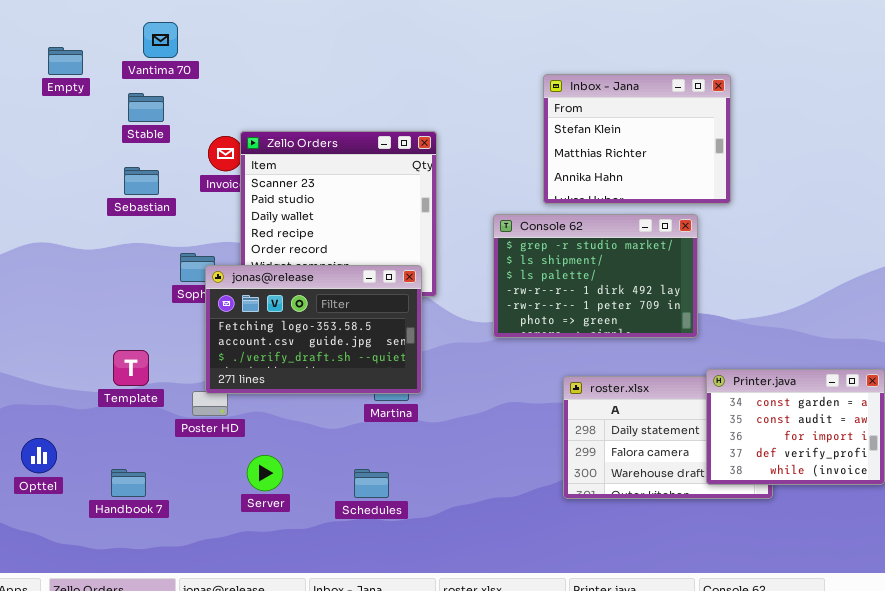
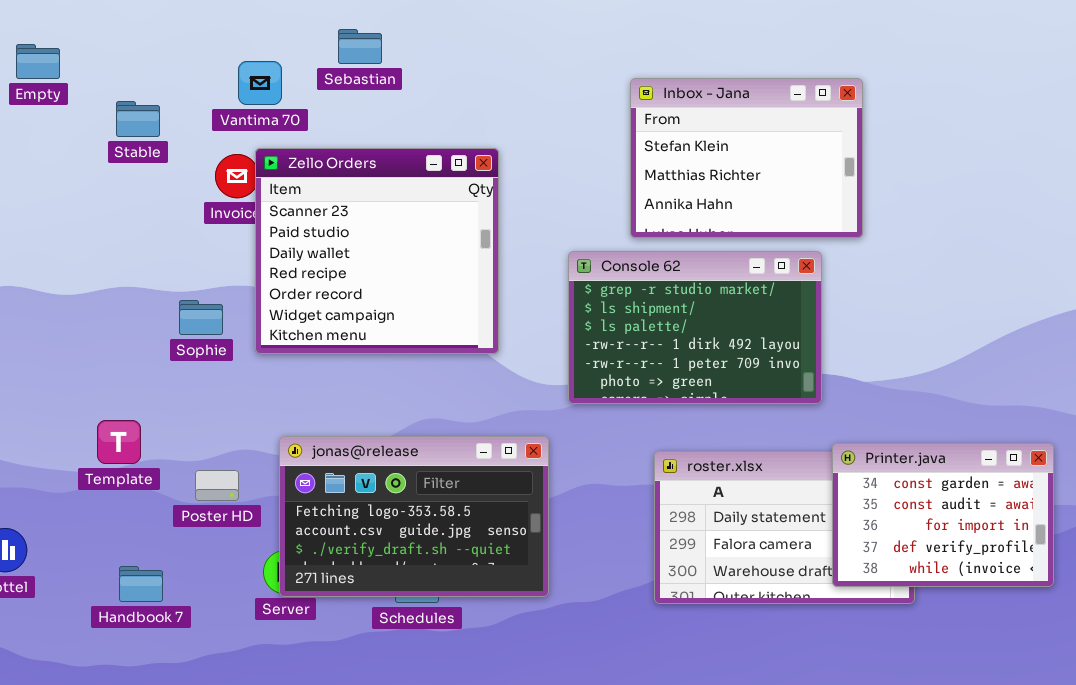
Vantima 70: [143,22,178,58] -> [238,61,282,105], moved
Sebastian: [124,167,159,195] -> [338,29,382,64], moved
jonas@release: [205,265,422,394] -> [279,436,549,597], moved
Handbook 7: [111,469,146,497] -> [119,566,163,602], moved

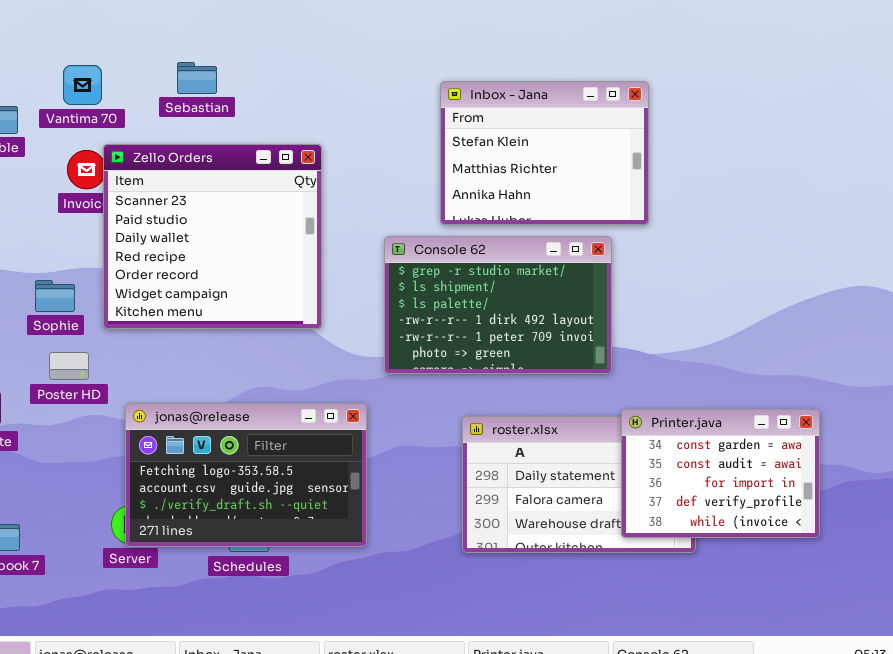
Sebastian: [338,29,382,64] -> [177,62,217,94], moved
Vantima 70: [238,61,282,105] -> [63,65,102,105], moved
Poster HD: [195,470,239,501] -> [49,352,89,380], moved

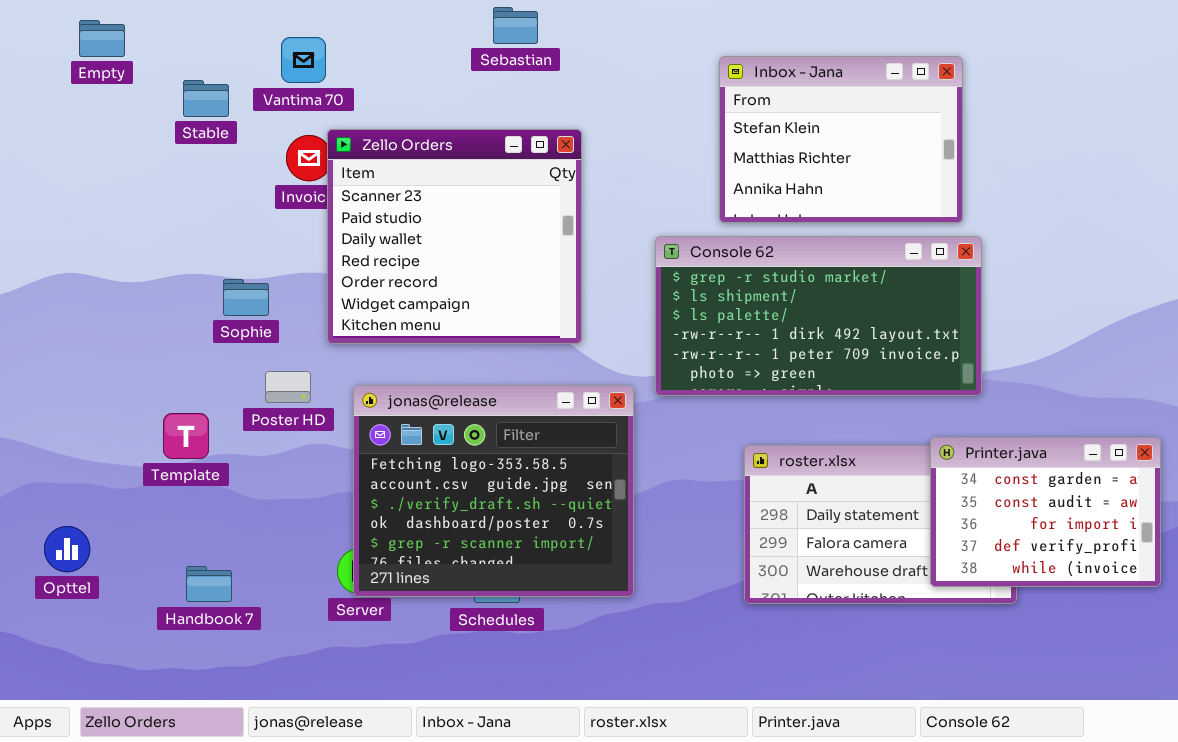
Sebastian: [177,62,217,94] -> [493,7,538,44], moved
Console 62: [384,236,612,374] -> [655,236,982,396], resized
Sophie: [35,280,75,312] -> [223,279,269,316], moved
jonas@release: [125,403,367,547] -> [353,385,634,597], resized

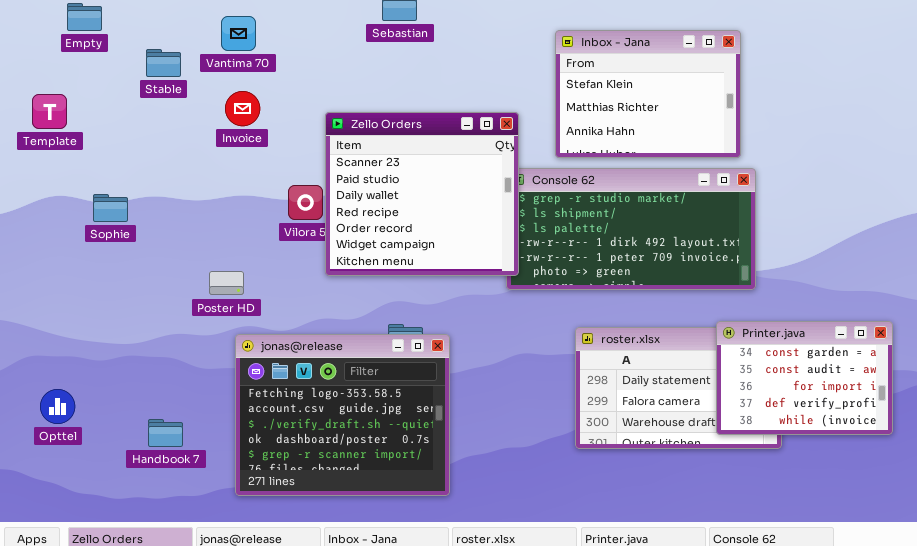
Zello Orders: [327,129,582,344] -> [325,112,519,276], moved
Sophie: [223,279,269,316] -> [93,194,128,222], moved
jonas@release: [353,385,634,597] -> [235,334,450,496], moved
Template: [163,413,209,459] -> [32,94,67,129], moved

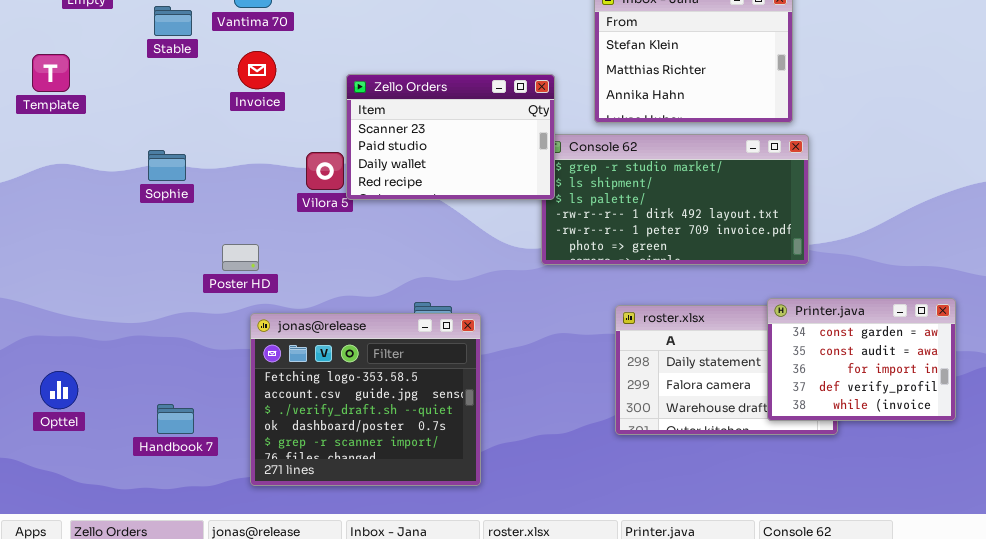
Zello Orders: [325,112,519,276] -> [346,74,555,200], resized
Sophie: [93,194,128,222] -> [148,150,186,181], moved

